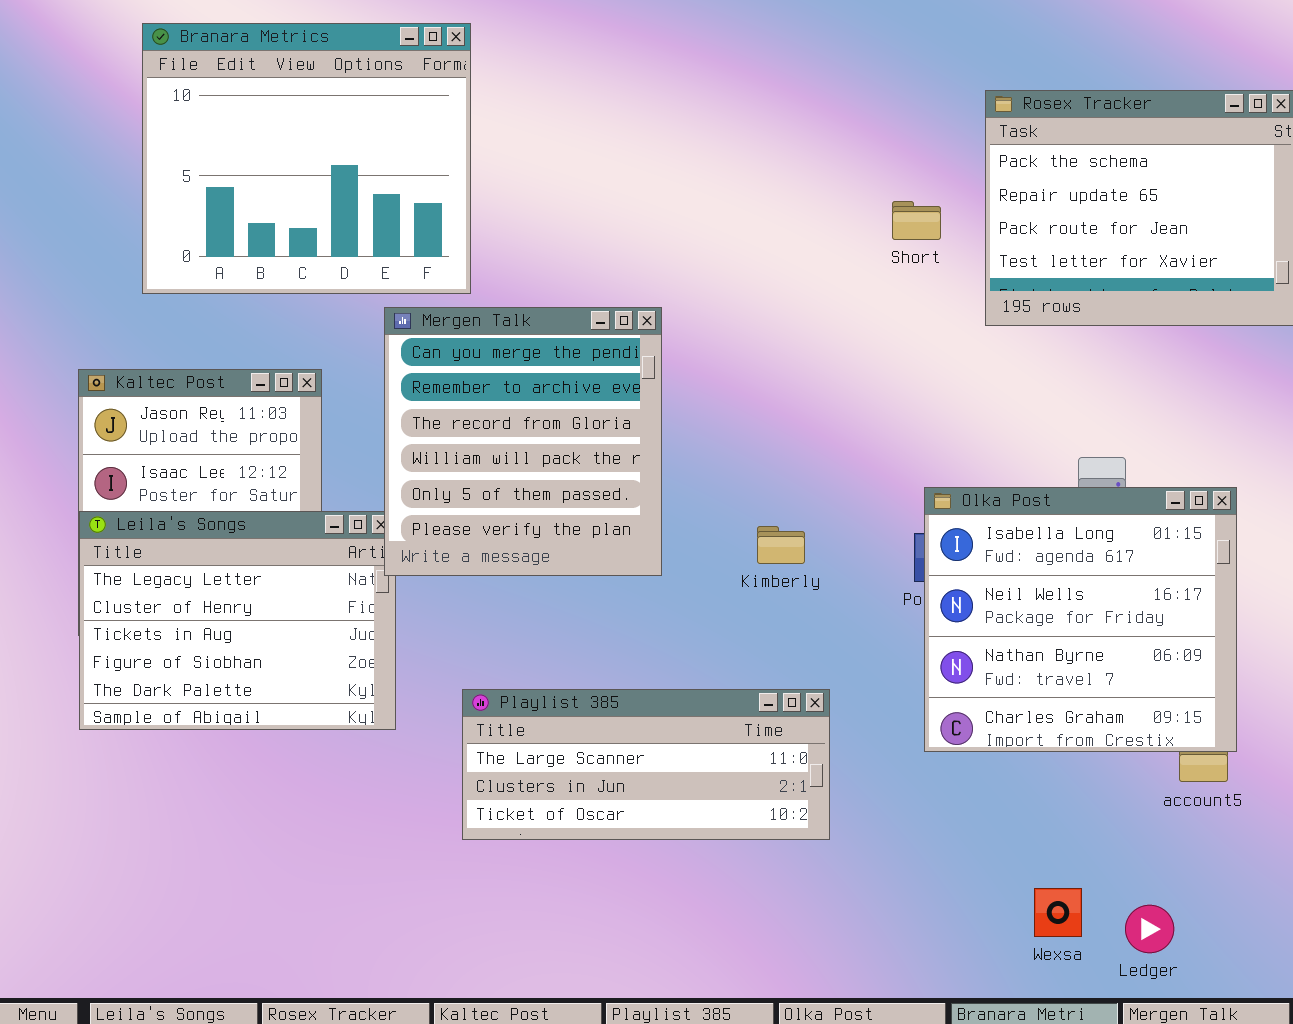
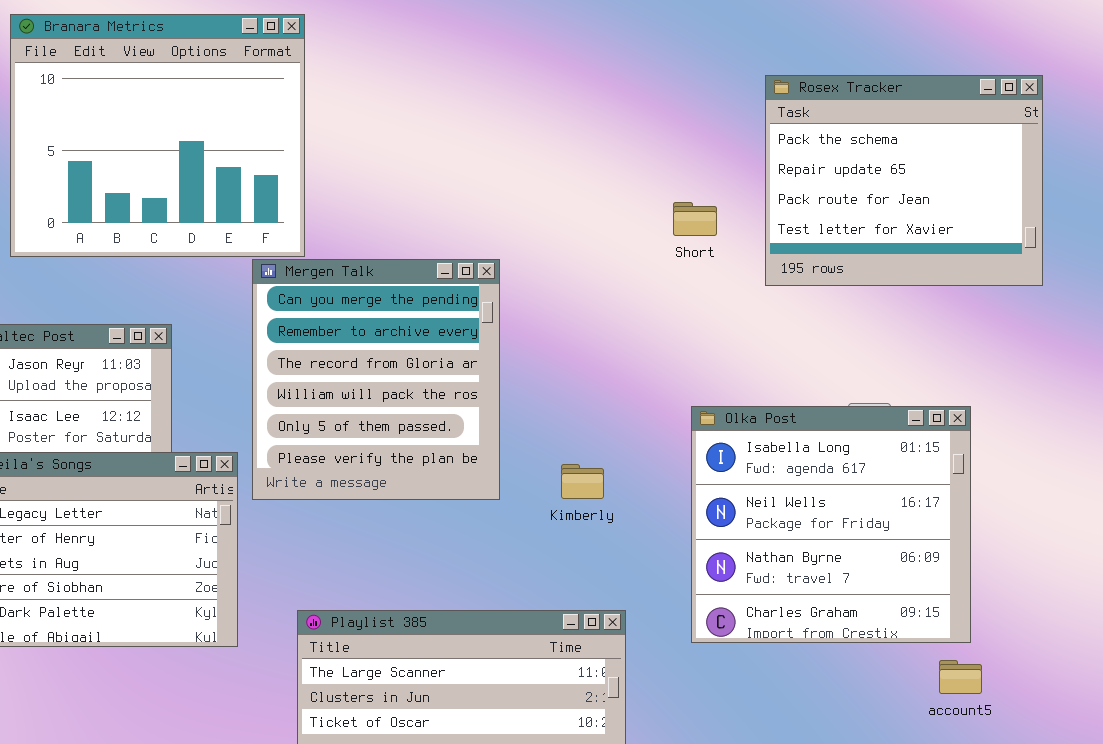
Short: [892,201,941,240] -> [673,202,717,236], moved
Mergen Talk: [384,307,662,576] -> [252,259,500,500], moved
Olka Post: [924,487,1237,752] -> [691,406,971,643], moved

